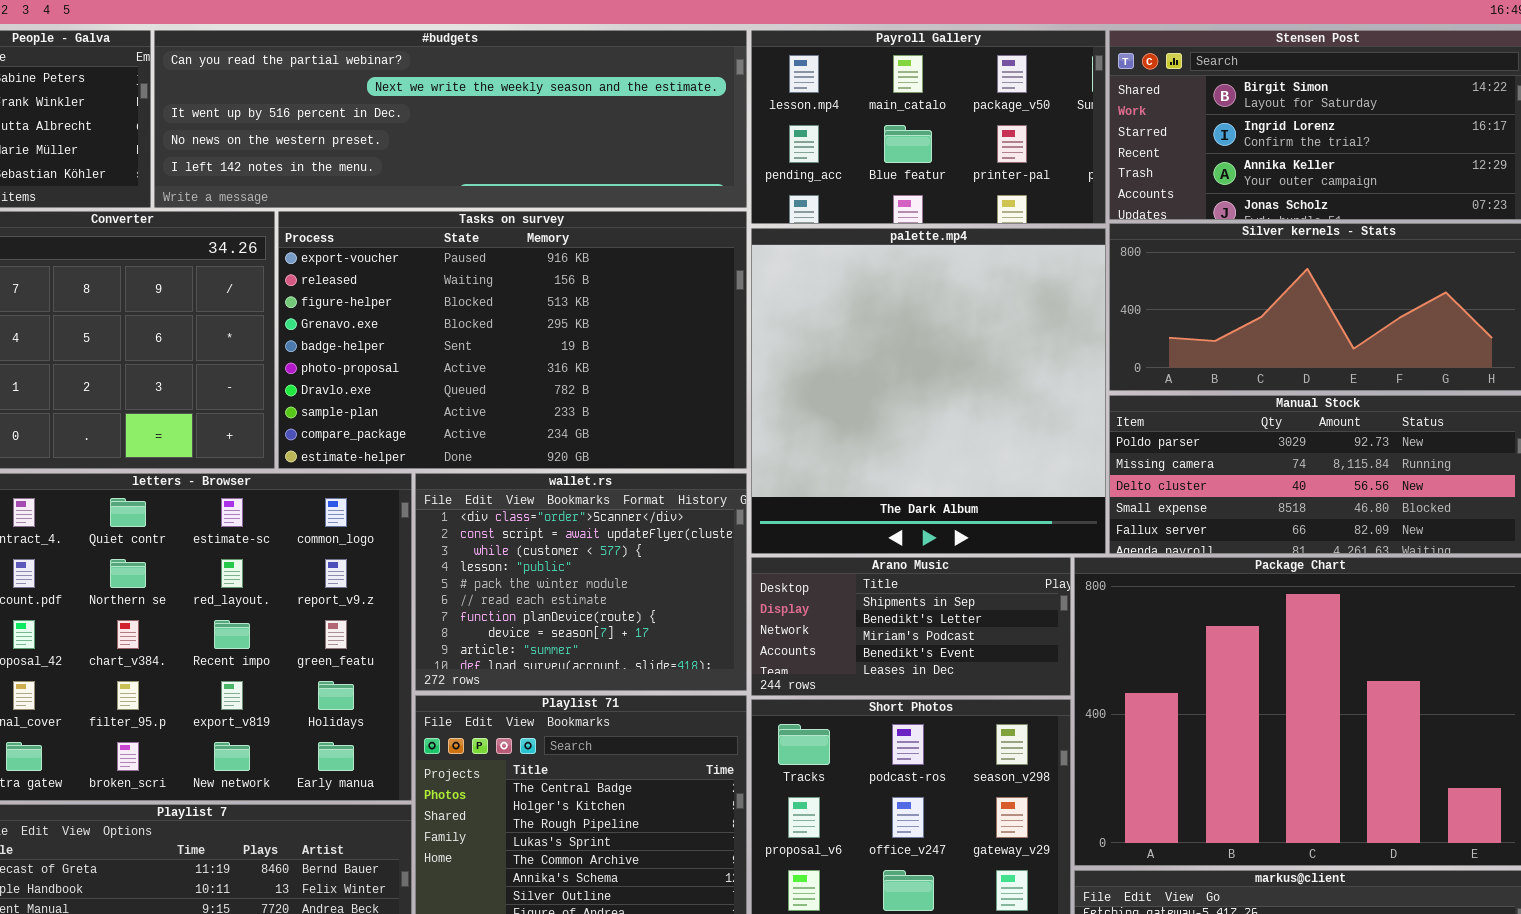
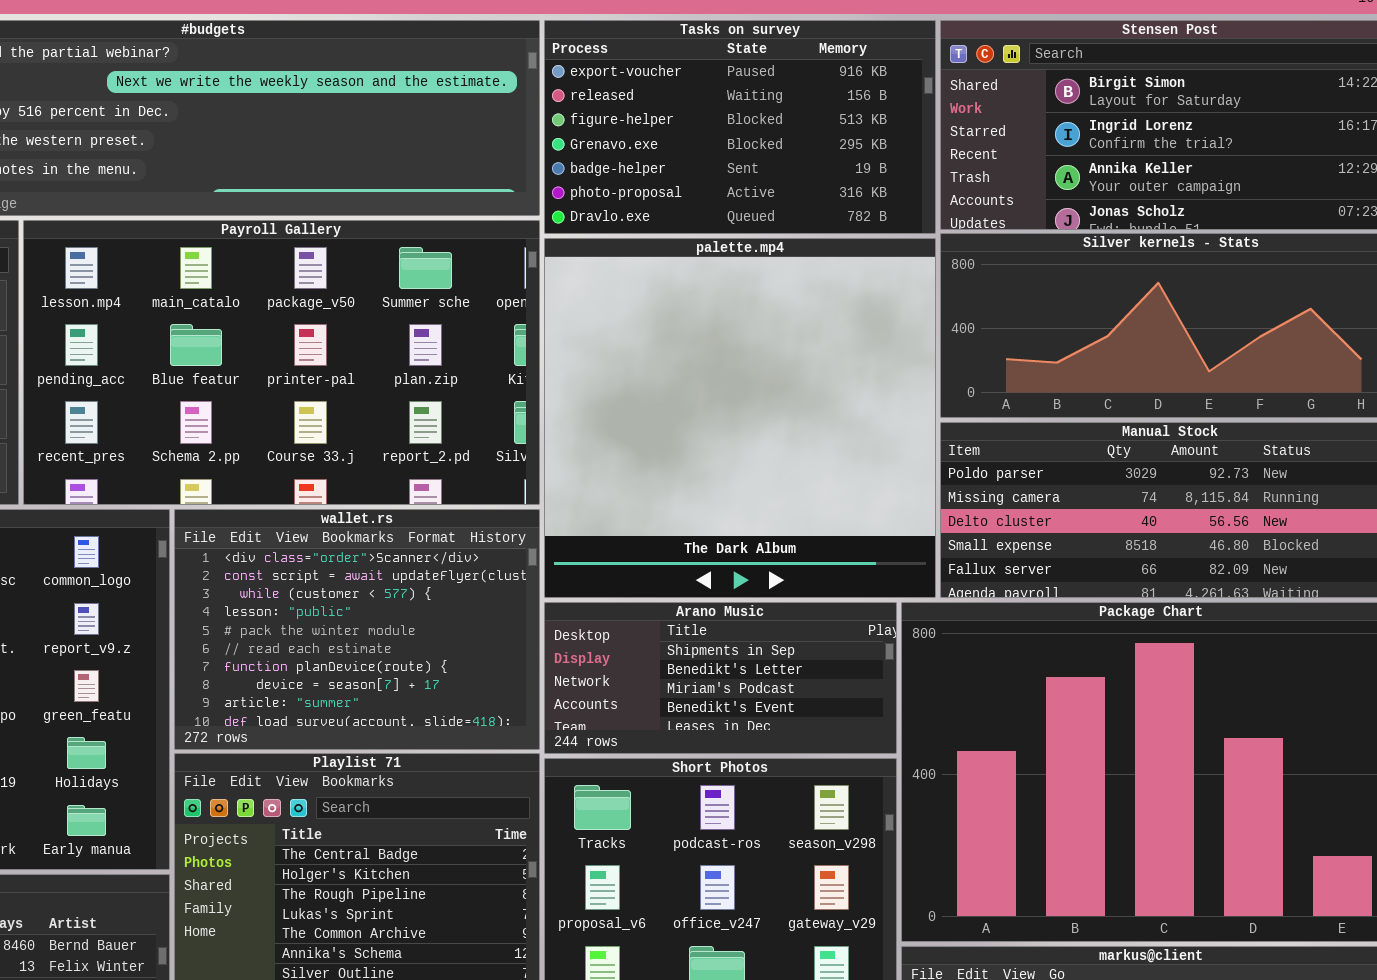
Payroll Gallery: [751,30,1106,224] -> [23,220,540,505], moved, resized
Tasks on survey: [278,211,747,469] -> [544,20,936,234], moved, resized

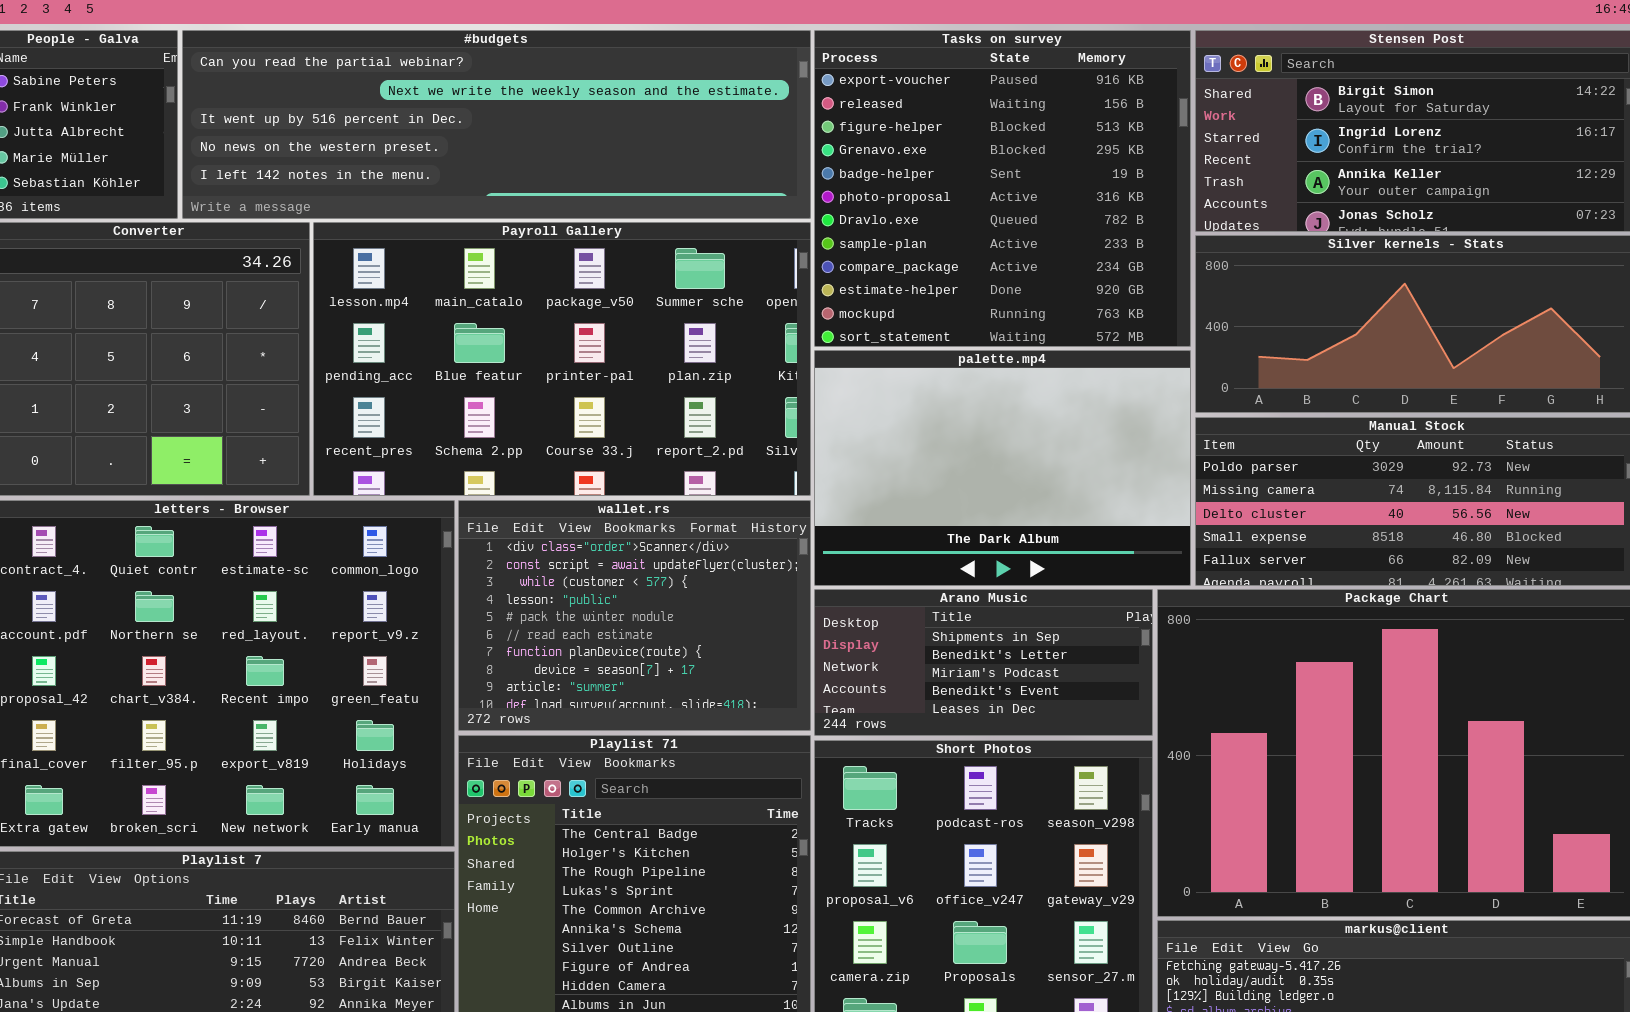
Tasks on survey: [544,20,936,234] -> [814,30,1191,347], resized
palette.mp4: [544,238,936,598] -> [814,350,1191,586], resized

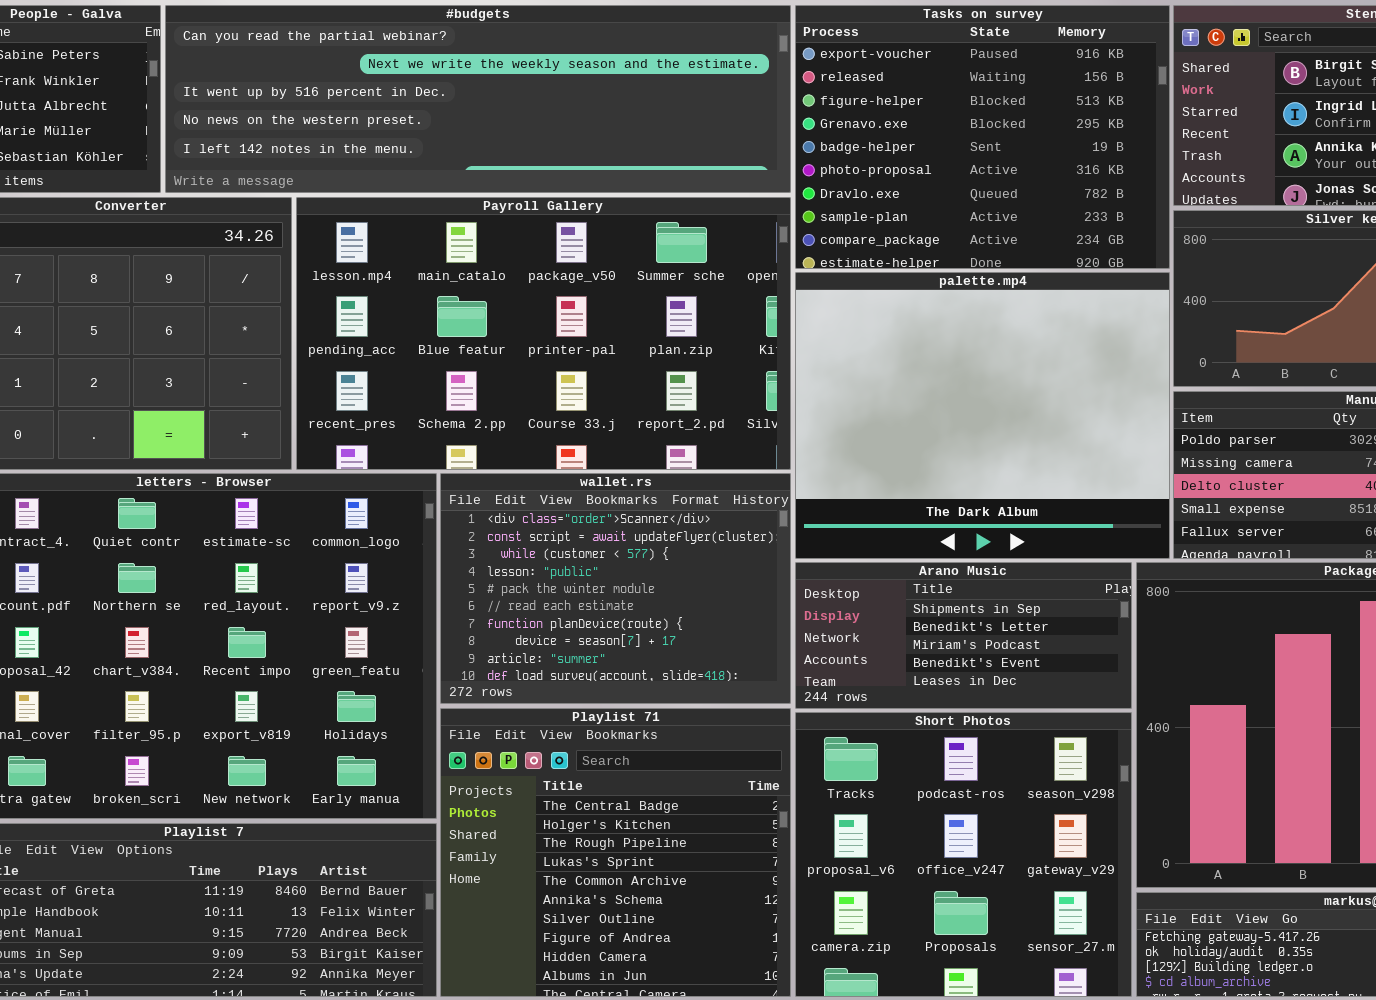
Tasks on survey: [814,30,1191,347] -> [795,5,1170,269], resized
palette.mp4: [814,350,1191,586] -> [795,272,1170,559], resized

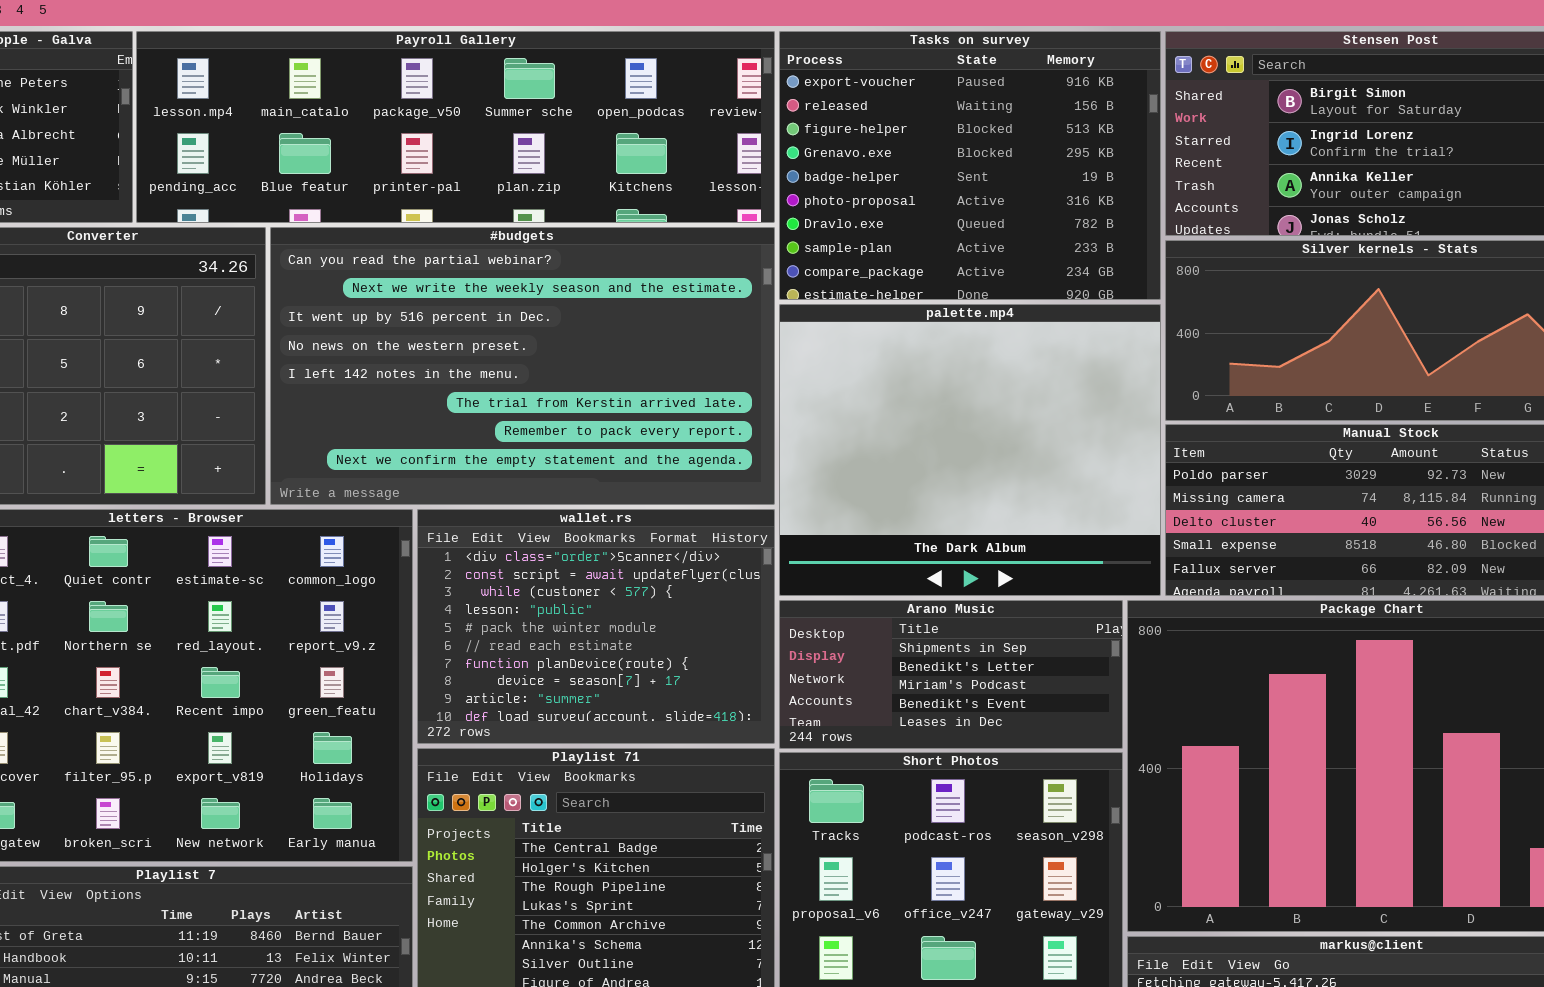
#budgets: [165,5,791,193] -> [270,227,775,505], moved, resized
Payroll Gallery: [296,197,791,470] -> [136,31,775,223], moved, resized

